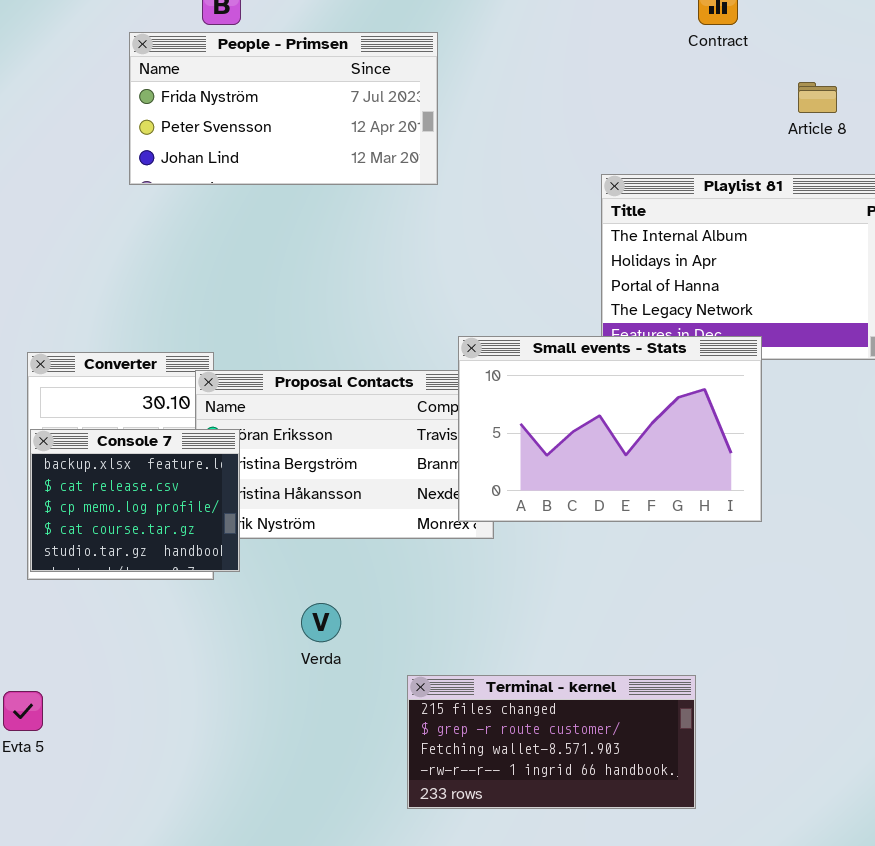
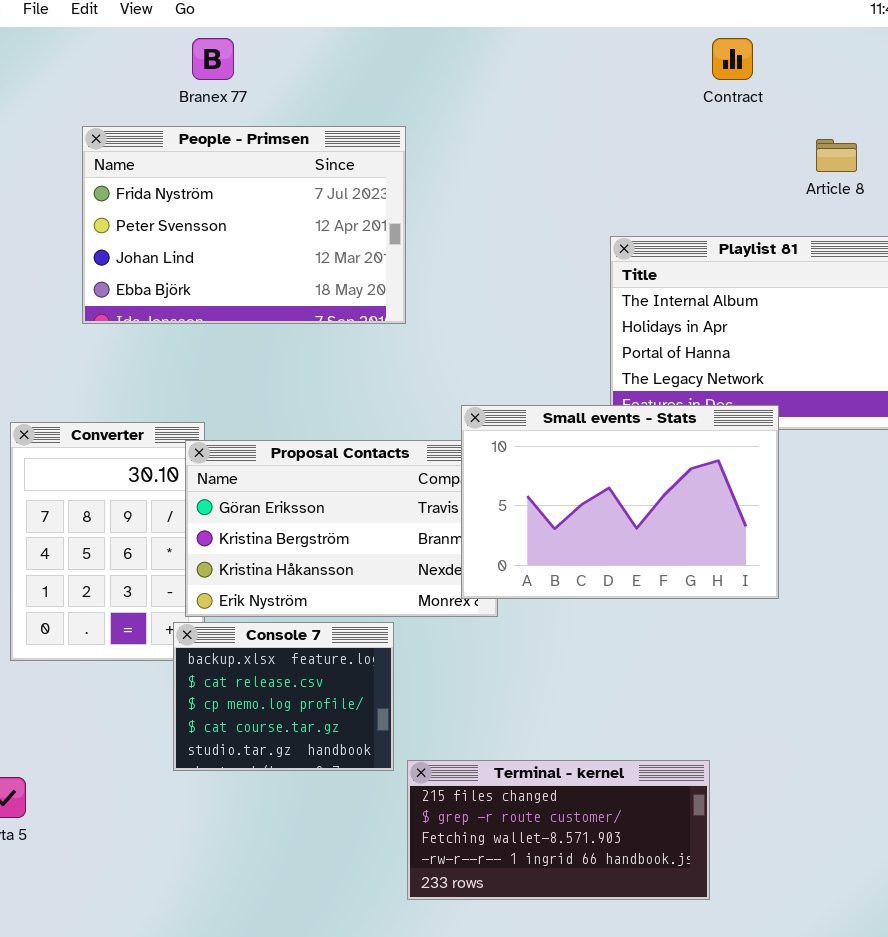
People - Primsen: [129,32,438,185] -> [82,126,406,324], moved, resized
Console 7: [30,429,240,572] -> [173,622,394,771], moved

